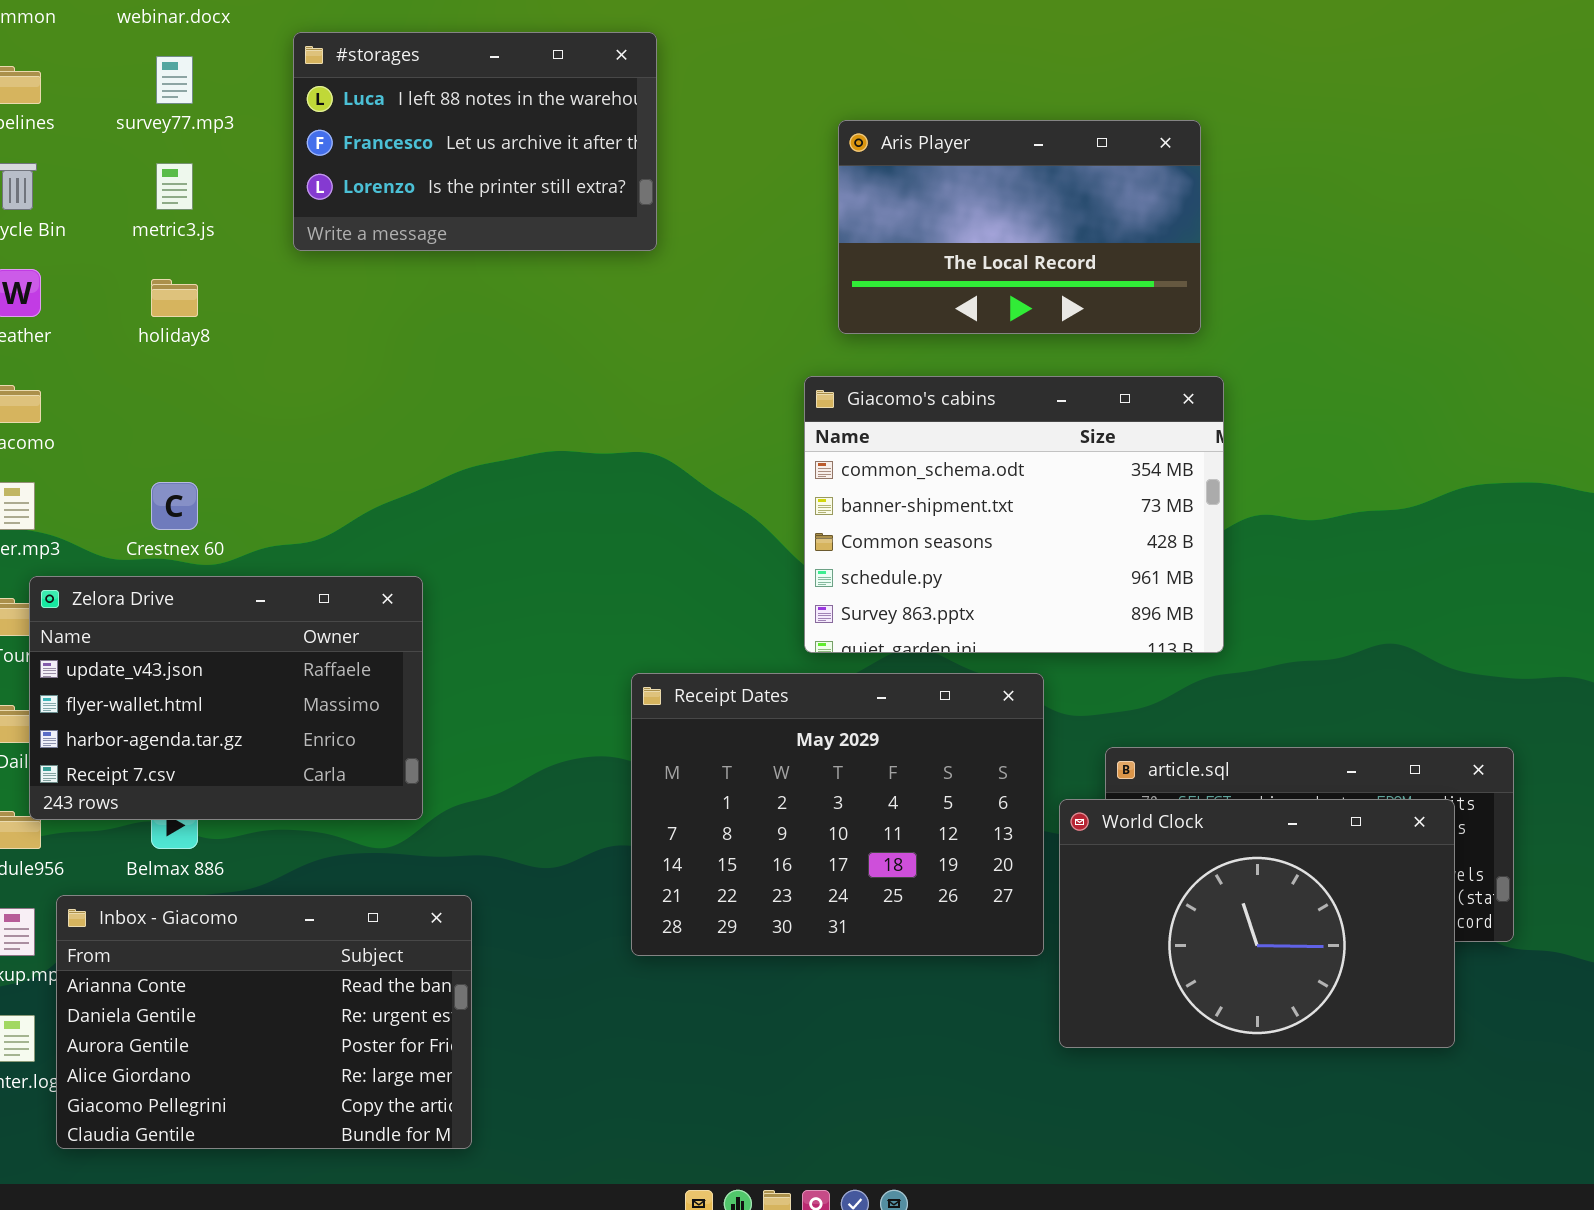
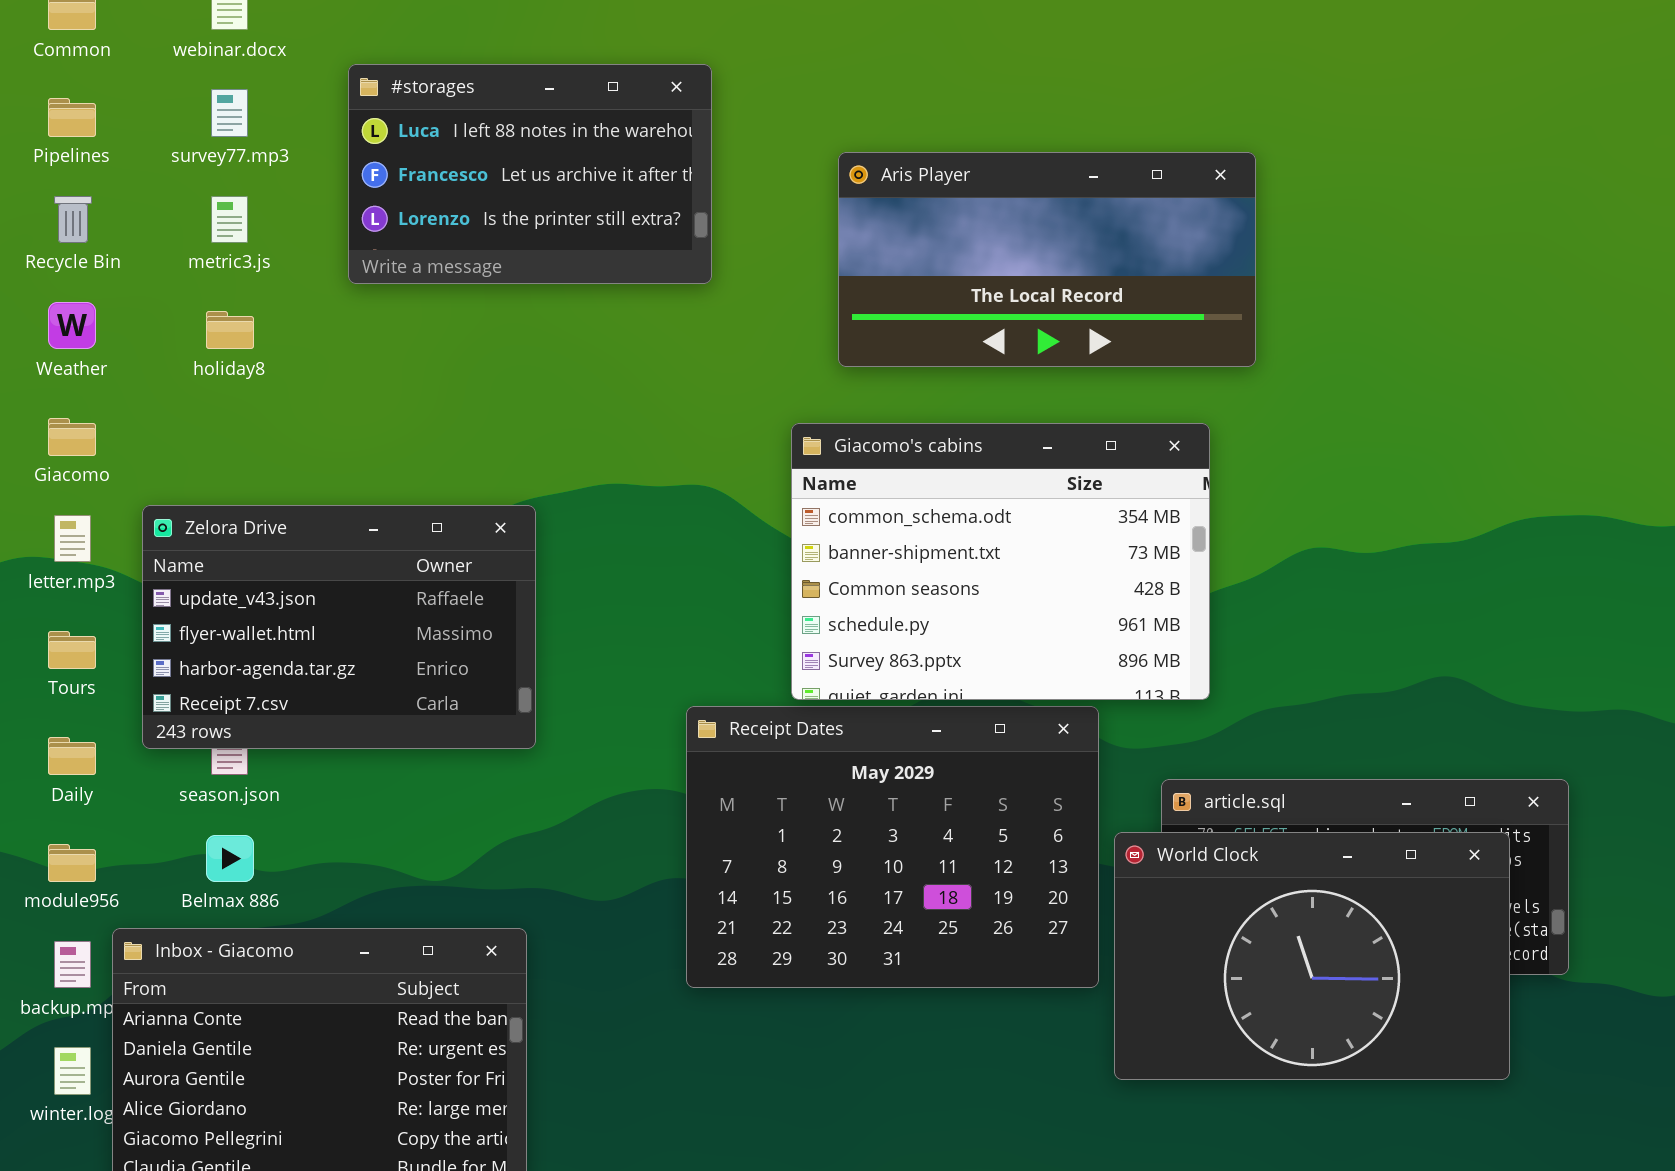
Aris Player: [838,120,1201,334] -> [838,152,1256,367], resized
Giacomo's cabins: [804,376,1224,653] -> [791,423,1210,700], moved
Zelora Drive: [29,576,423,820] -> [142,505,536,749], moved

